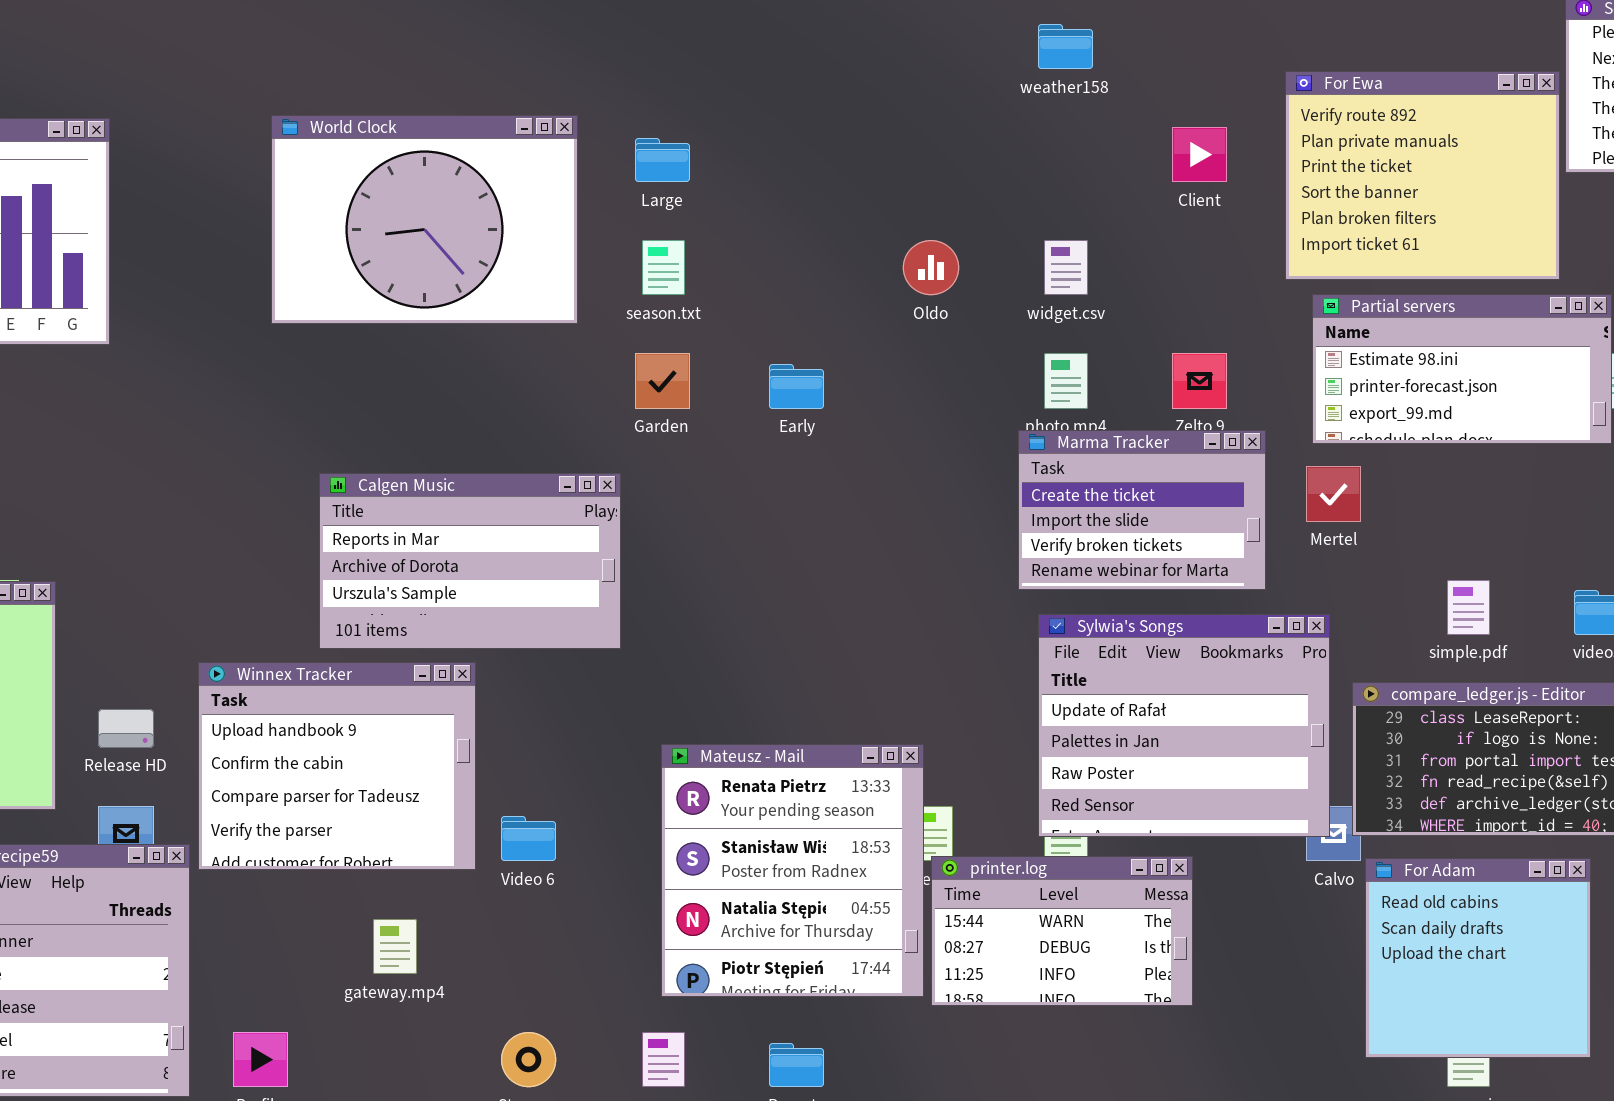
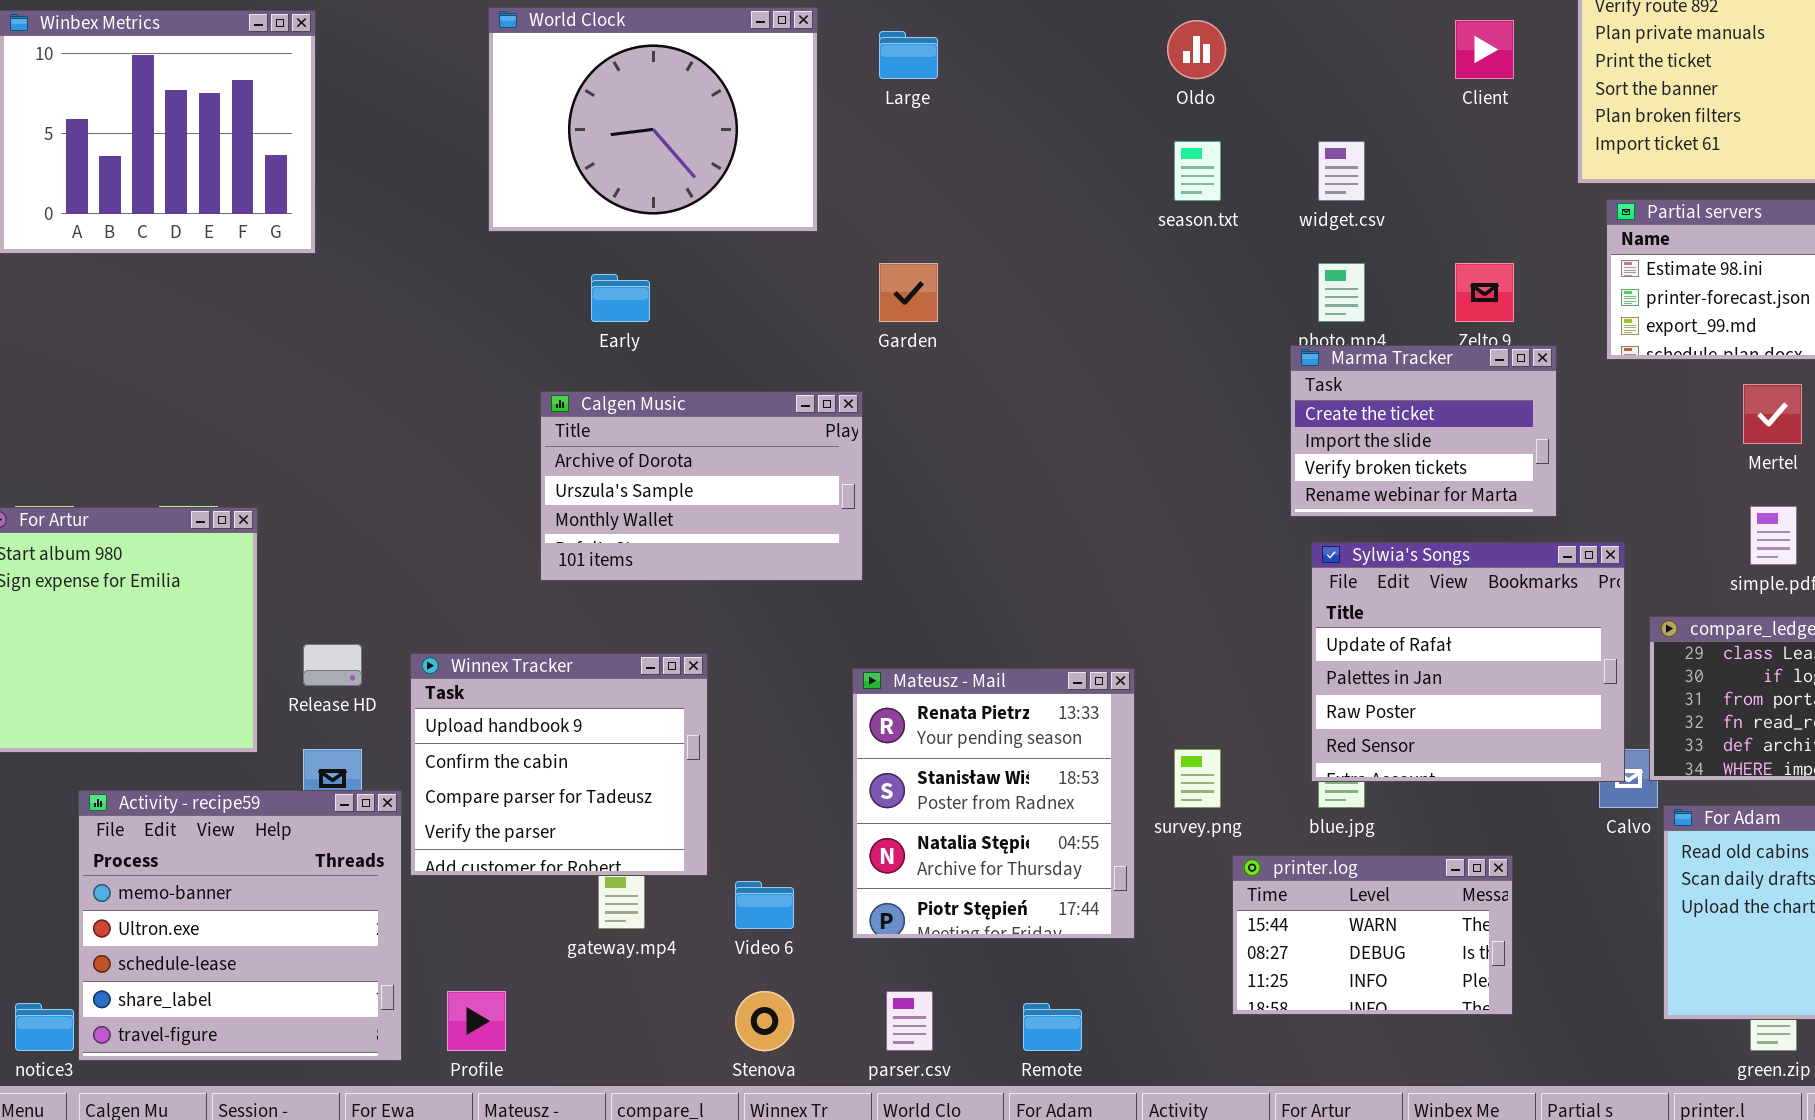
season.txt: [642,240,685,295] -> [1174,141,1221,201], moved
Oldo: [903,240,959,295] -> [1167,20,1226,79], moved
Early: [769,364,824,409] -> [591,274,650,322], moved
Mertel: [1306,466,1361,522] -> [1743,384,1802,444], moved
Calgen Music: [319,473,621,649] -> [540,391,863,581], scrolled down 1 row
Winnex Tracker: [198,662,476,870] -> [410,653,708,876], moved
Mateusz - Mail: [661,744,924,997] -> [852,668,1135,939], moved
Video 6: [501,816,556,861] -> [735,881,794,929], moved
printer.log: [931,856,1193,1006] -> [1232,855,1513,1015], moved

